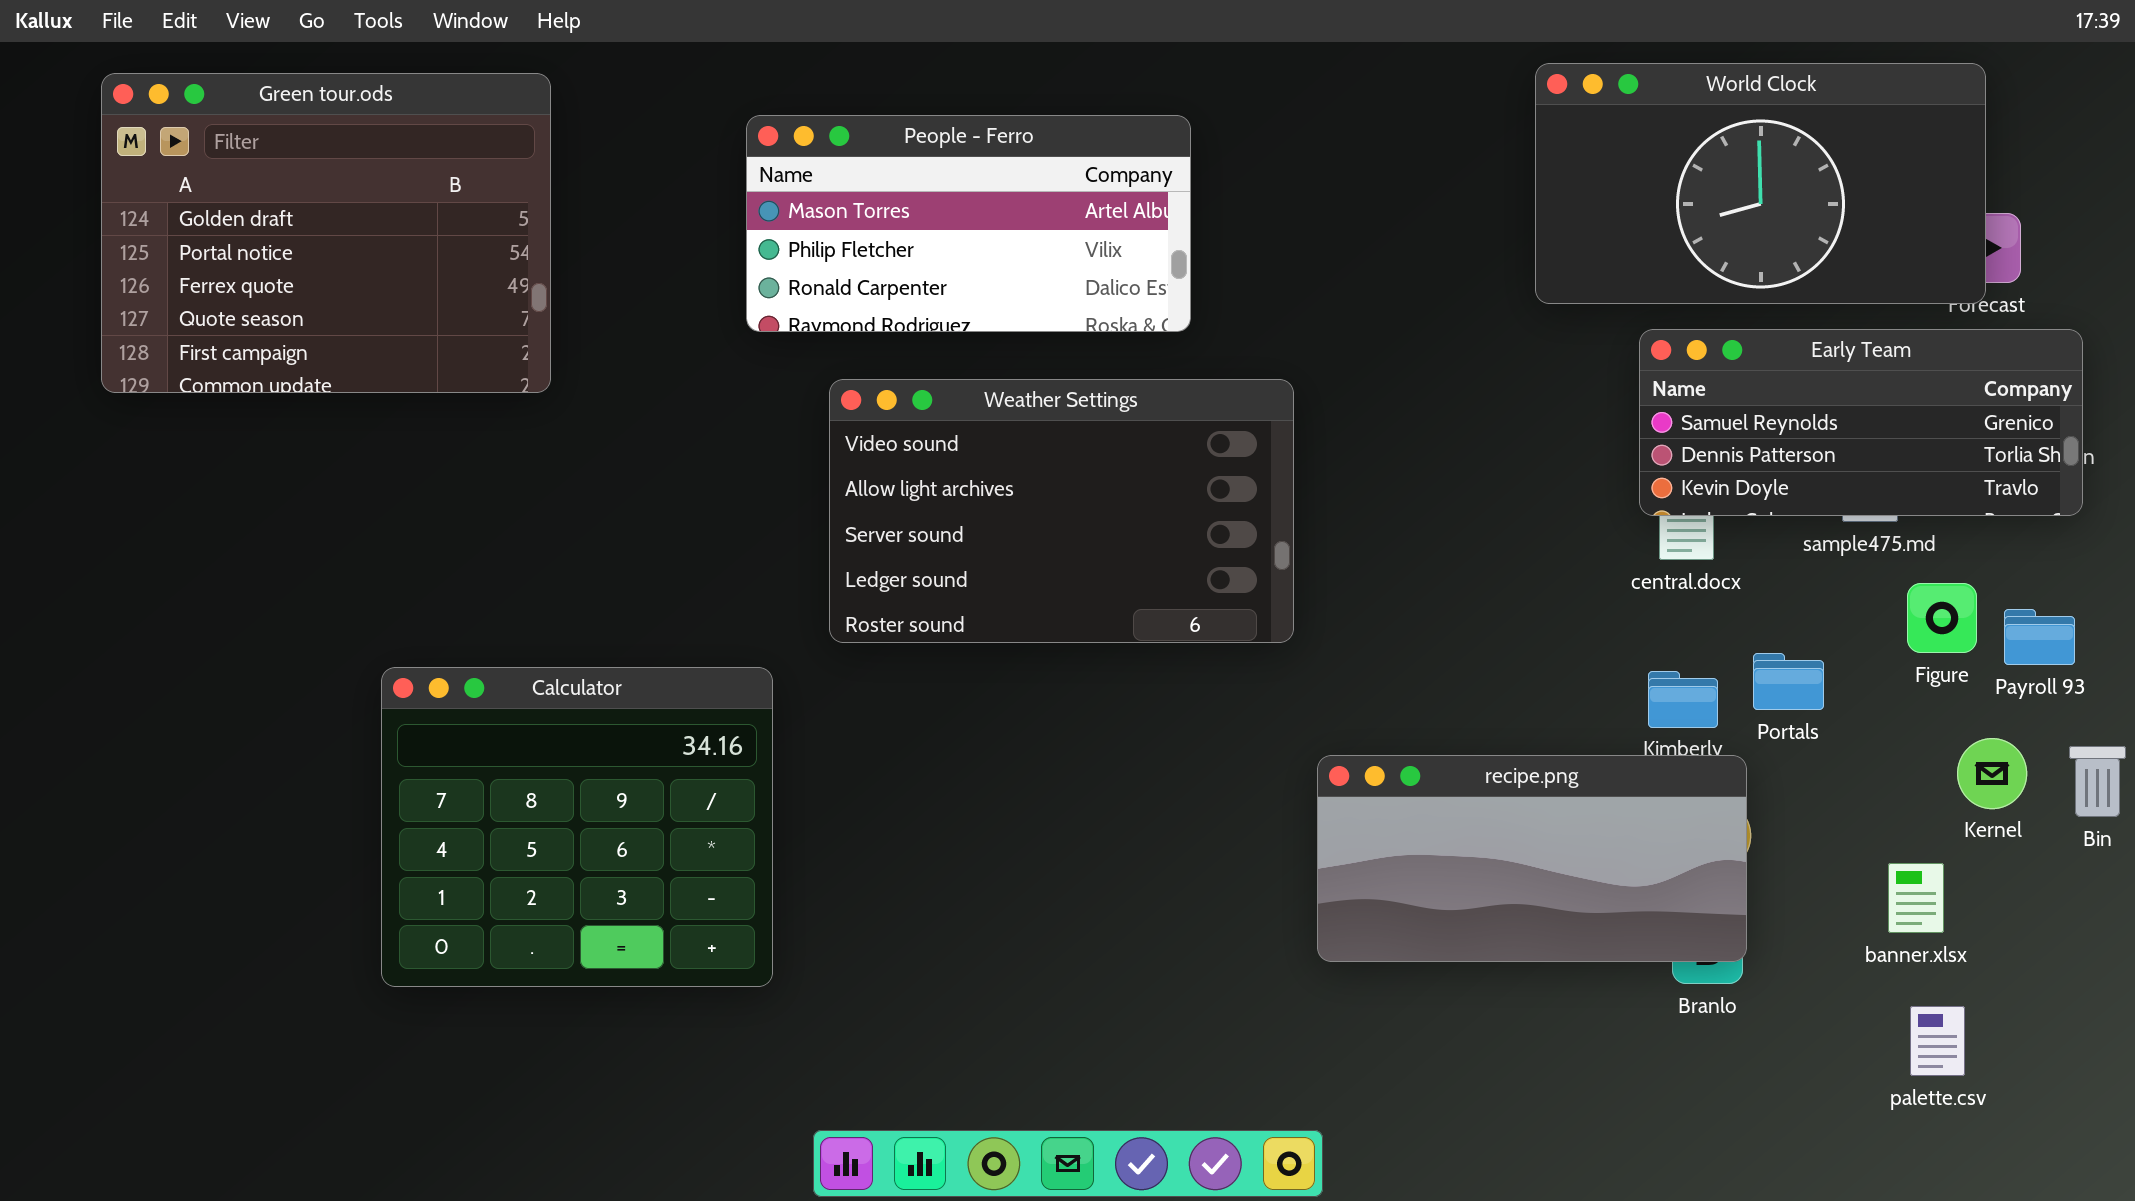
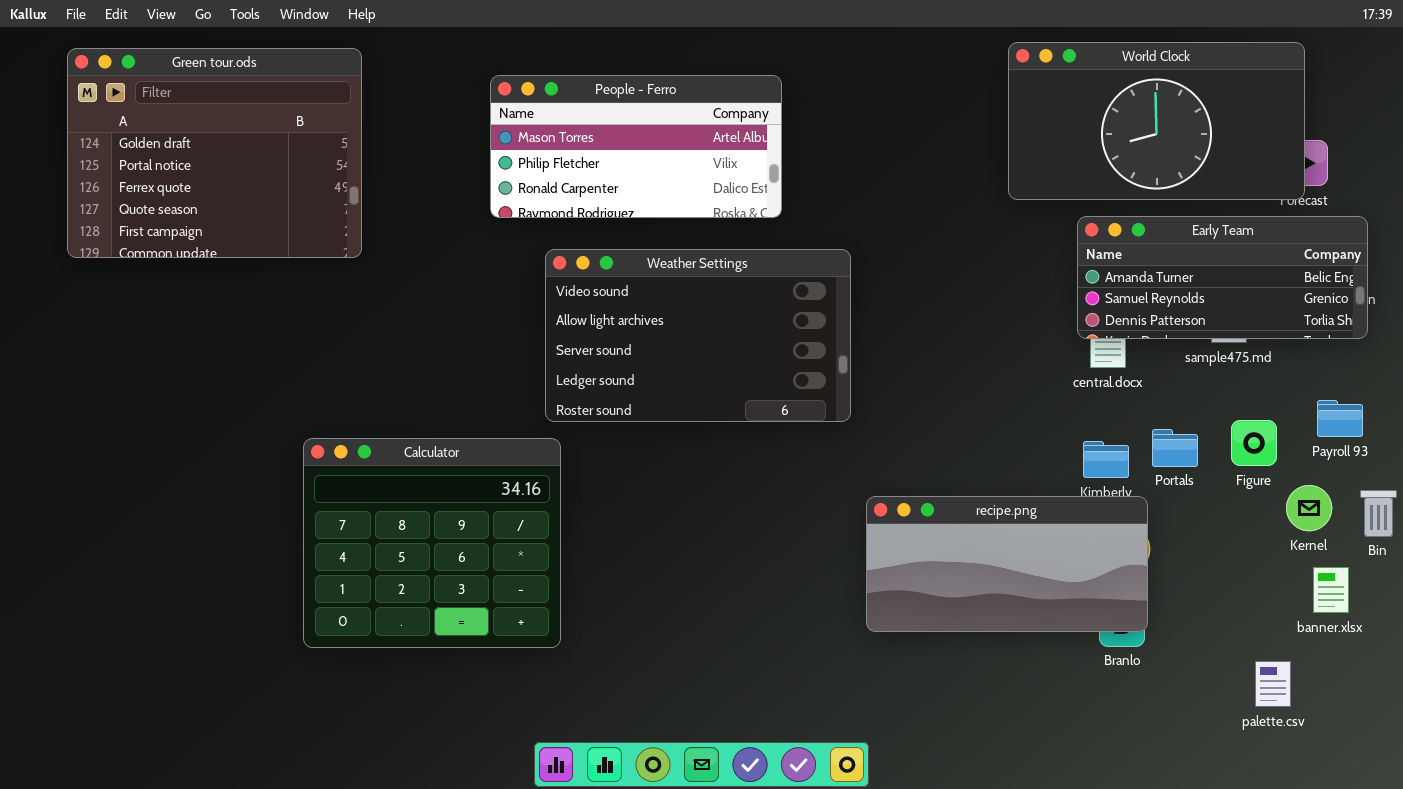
Early Team: [1639,329,2083,516] -> [1077,216,1368,339], scrolled up 1 row
Figure: [1907,583,1977,653] -> [1231,420,1277,466], moved
Calculator: [381,667,773,987] -> [303,438,561,648], moved
banner.xlsx: [1888,863,1944,933] -> [1313,567,1349,613], moved

